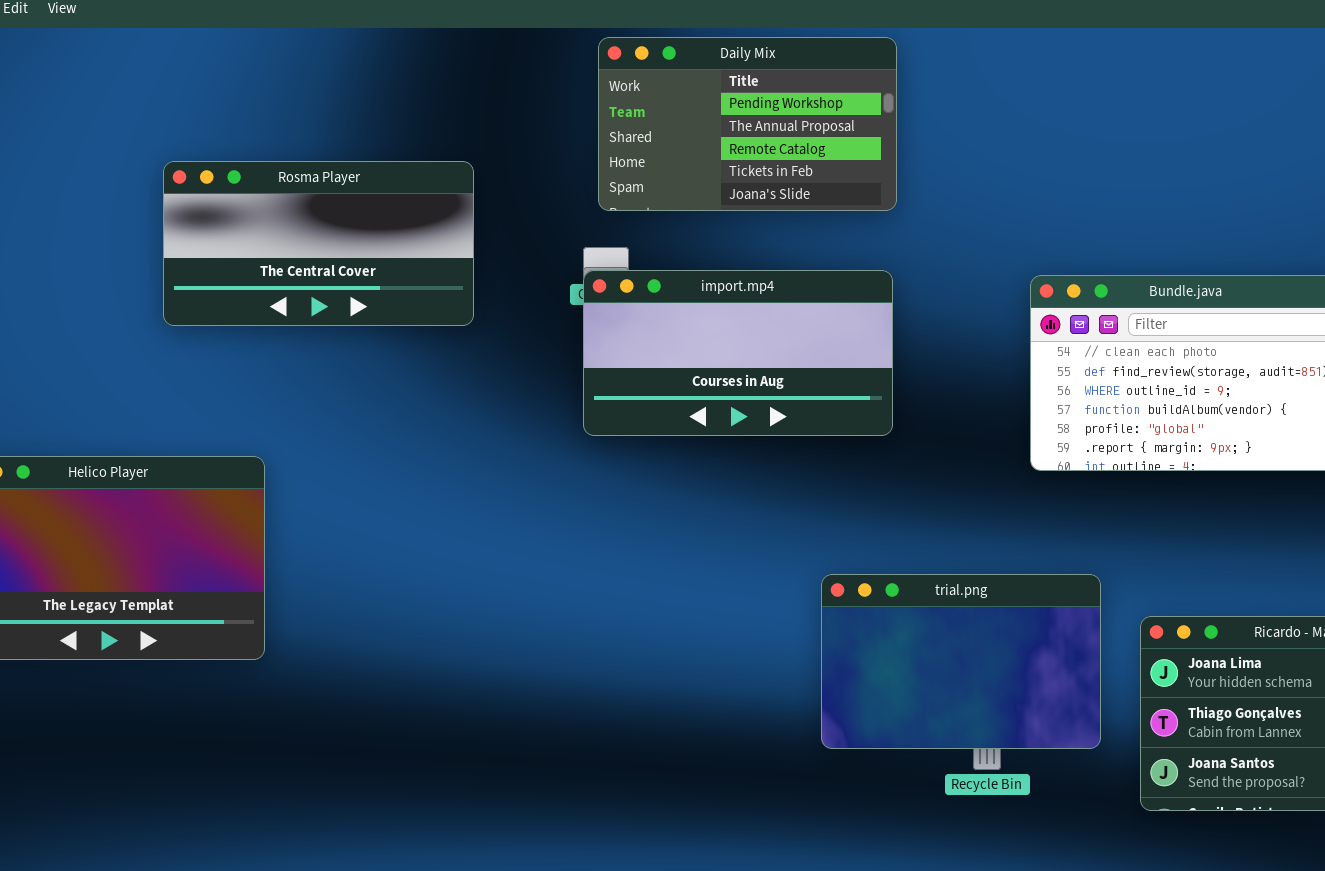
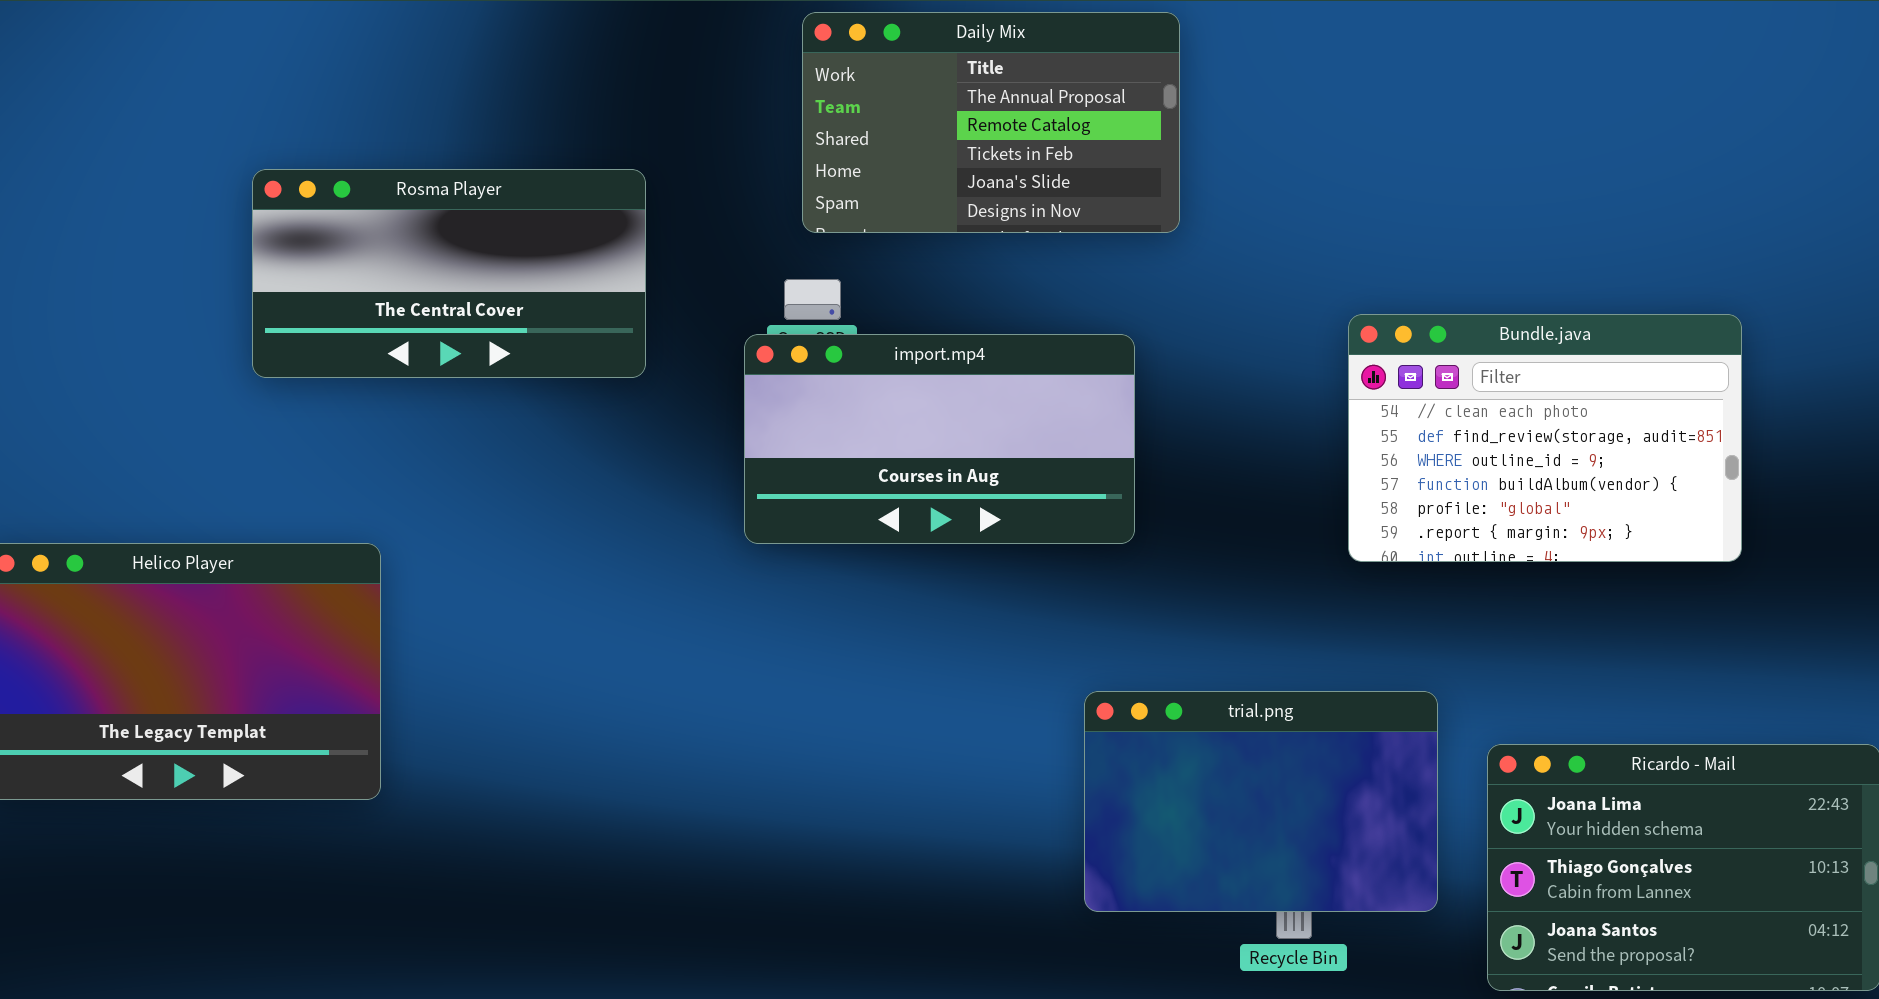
Daily Mix: [598,37,897,211] -> [802,12,1180,233], scrolled down 1 row
import.mp4: [583,270,893,436] -> [744,334,1135,544], moved

